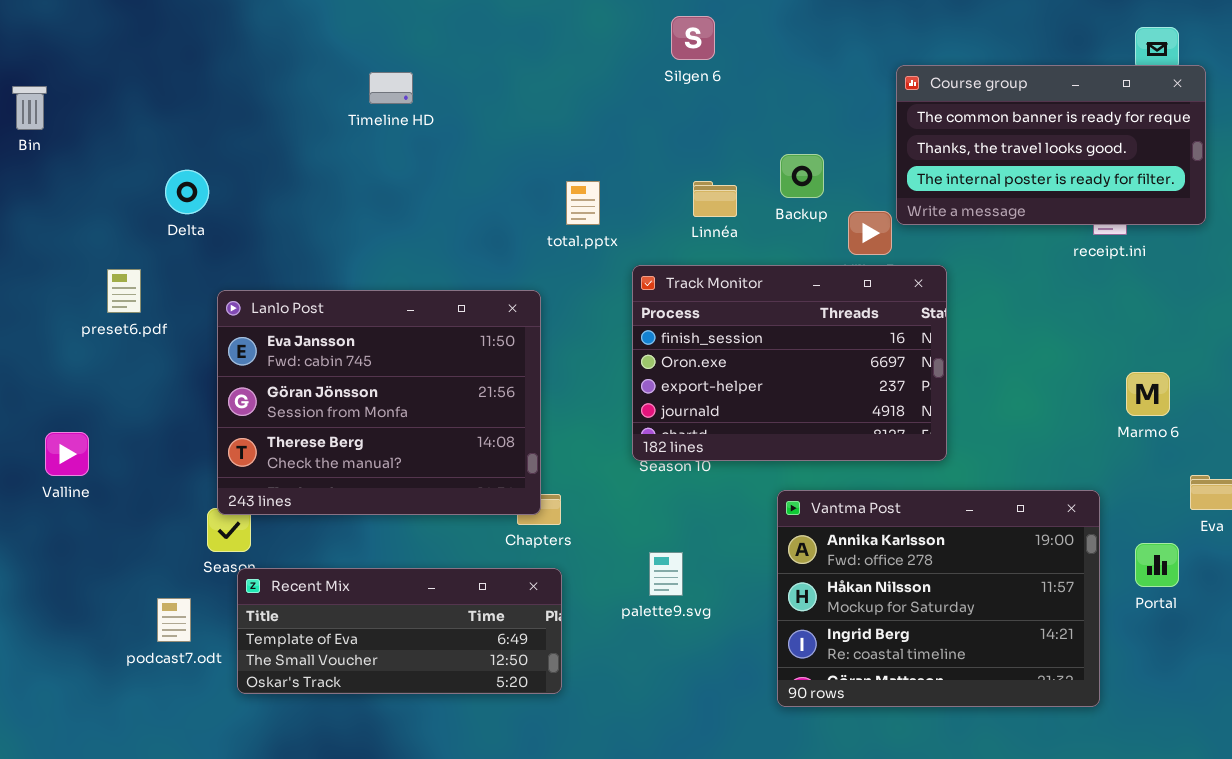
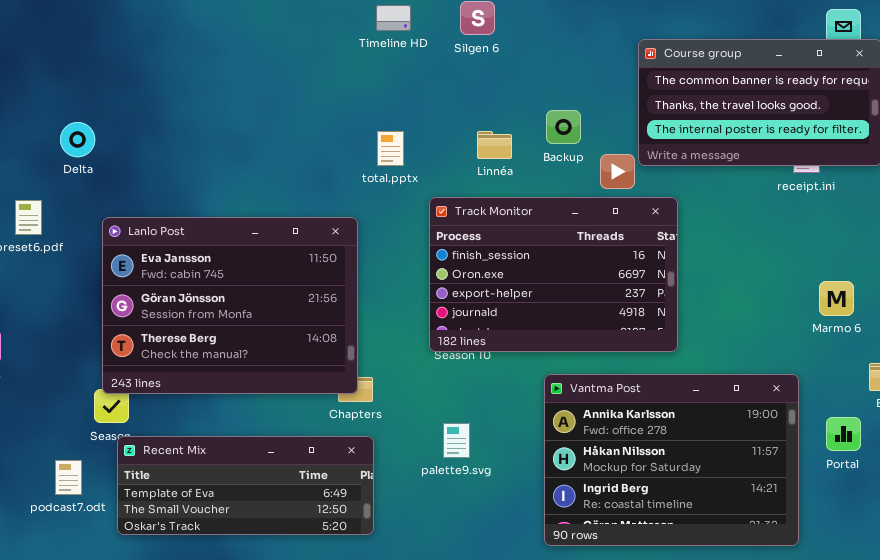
Timeline HD: [369,72,413,104] -> [376,5,411,31], moved

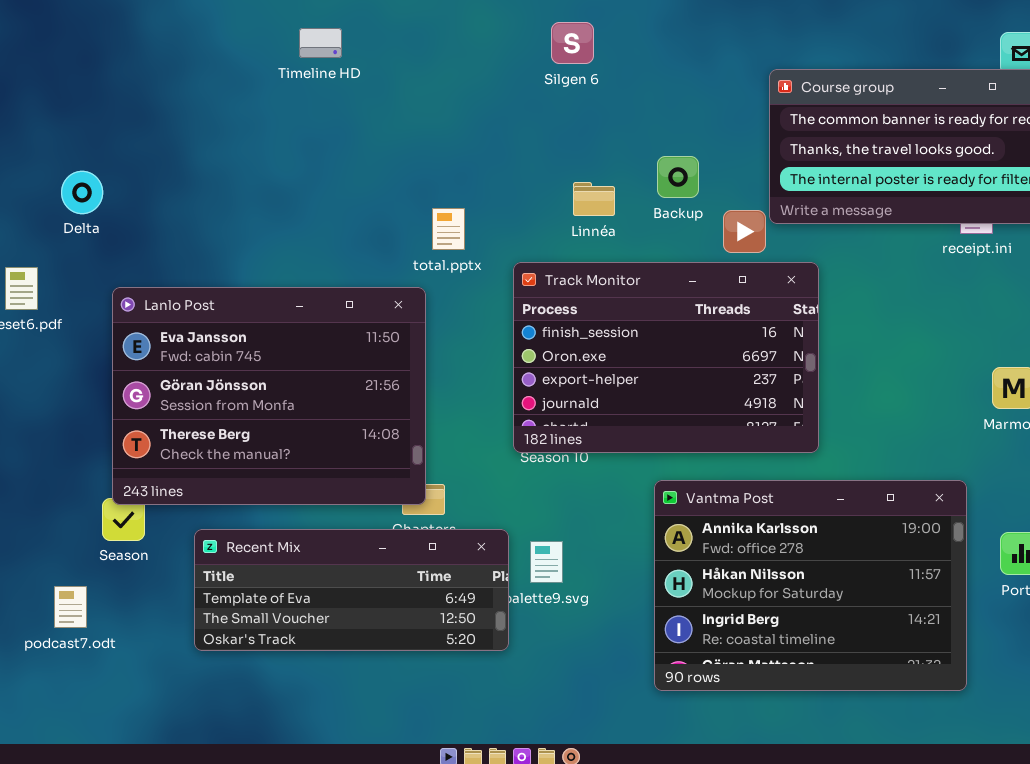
Timeline HD: [376,5,411,31] -> [299,28,342,58], moved
total.pptx: [377,131,404,166] -> [432,208,465,250], moved
Recent Mix: [117,436,374,535] -> [194,529,509,651], moved

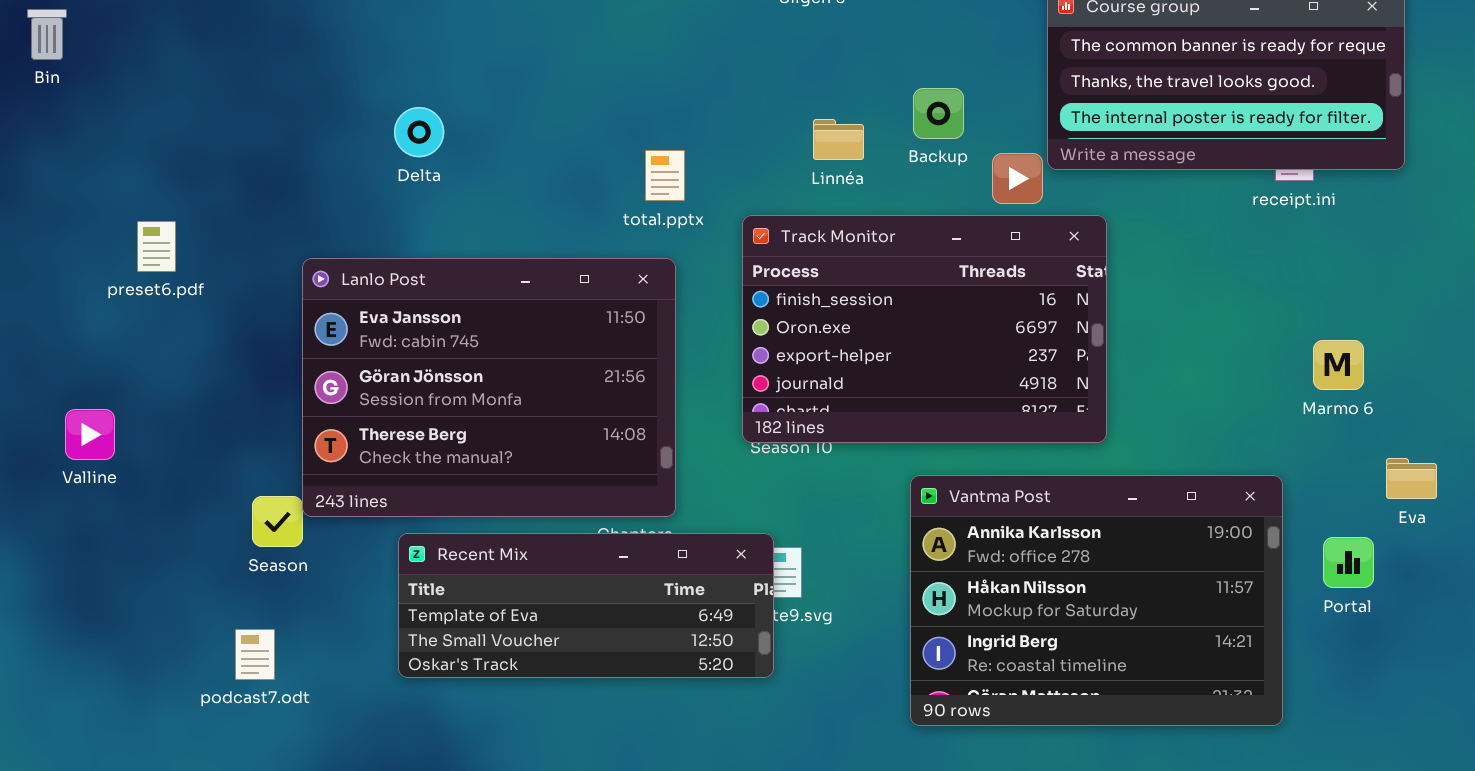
Delta: [61,171,103,214] -> [394,107,444,157], moved
Lanlo Post: [112,287,426,505] -> [302,258,676,517], moved
Recent Mix: [194,529,509,651] -> [398,533,774,678], moved
podcast7.odt: [54,586,87,628] -> [235,629,275,680], moved

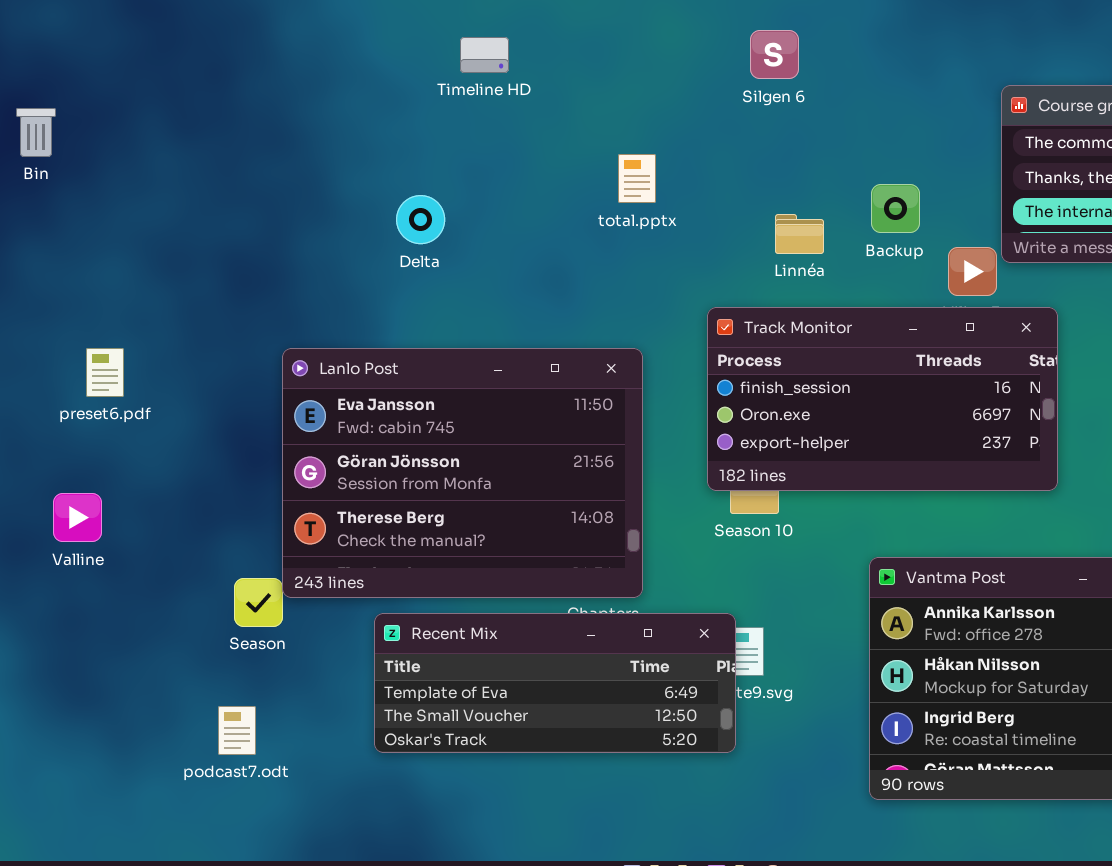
Delta: [394,107,444,157] -> [396,195,445,244], moved
total.pptx: [645,150,685,201] -> [618,154,656,203], moved
Track Monitor: [742,215,1107,443] -> [707,307,1058,491], resized
preset6.pdf: [137,221,176,272] -> [86,348,124,397], moved

